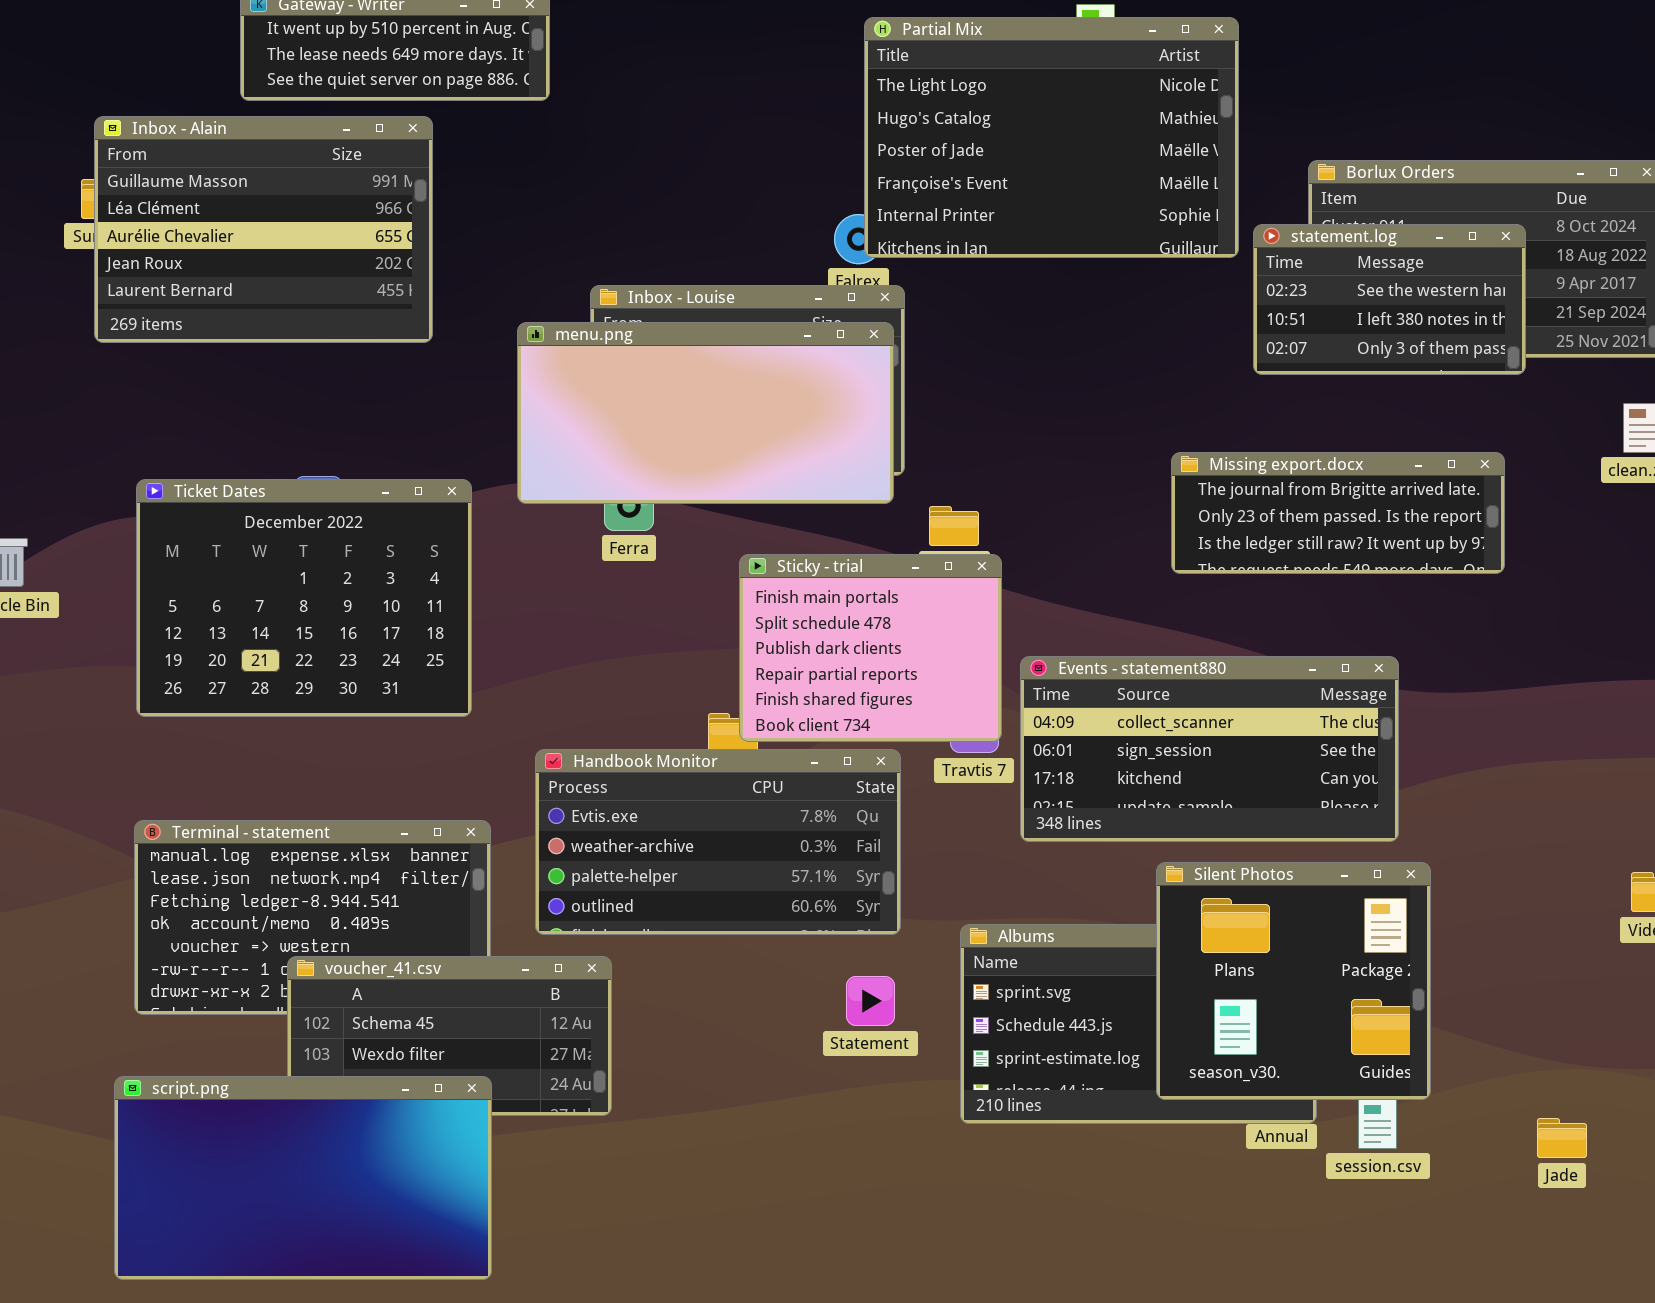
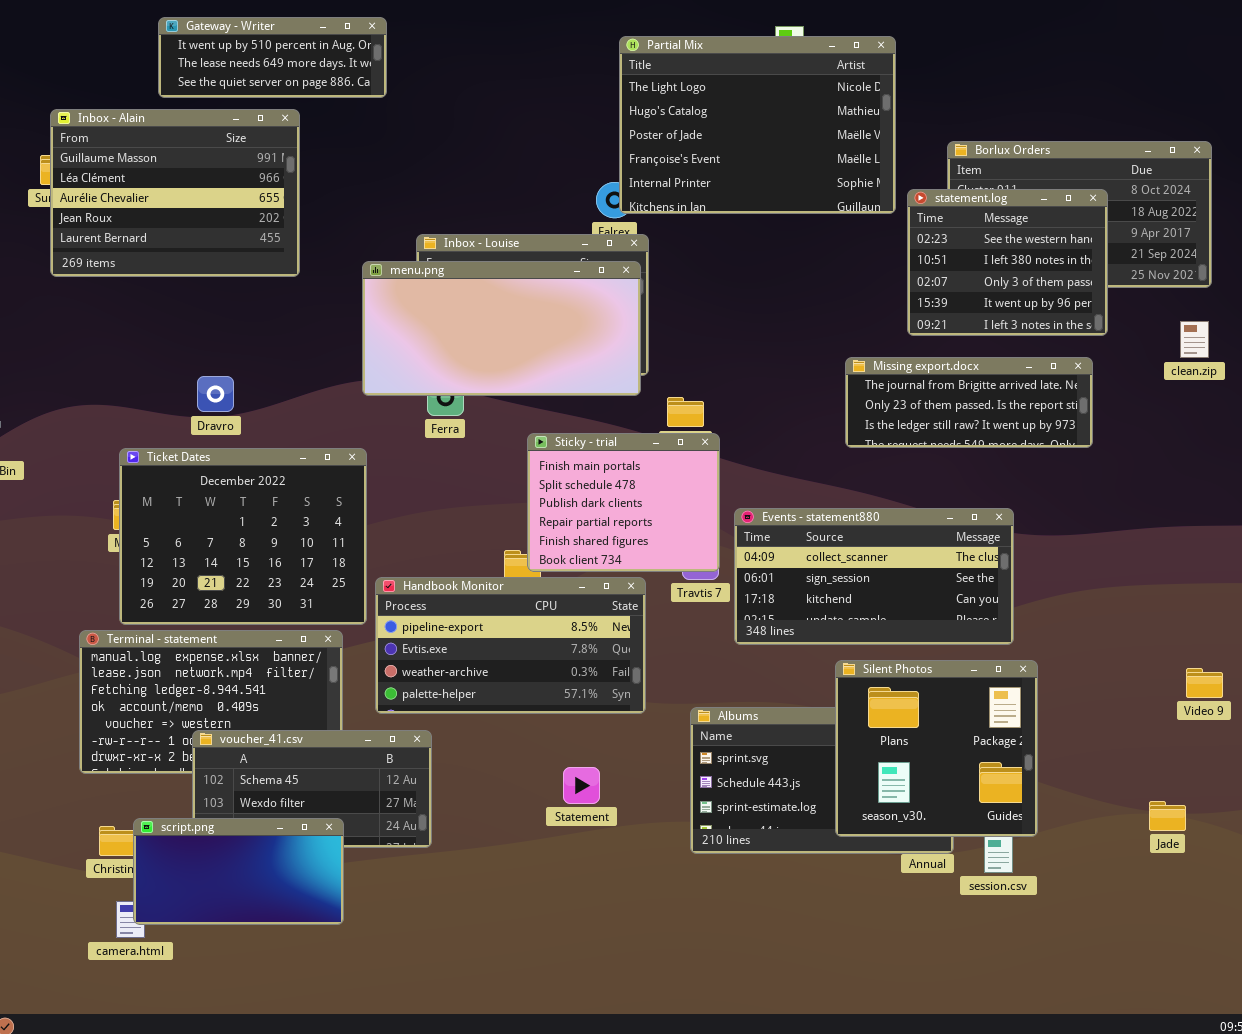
statement.log: [1253,224,1526,375] -> [907,189,1108,336], resized
Ticket Dates: [136,479,472,717] -> [119,448,367,625], moved
Handbook Monitor: [535,749,901,935] -> [375,577,646,714], scrolled up 1 row
Statement: [846,976,895,1026] -> [563,767,600,804], moved
script.png: [114,1076,492,1280] -> [133,818,344,925], resized
Jade: [1537,1118,1587,1158] -> [1149,801,1186,831], moved

